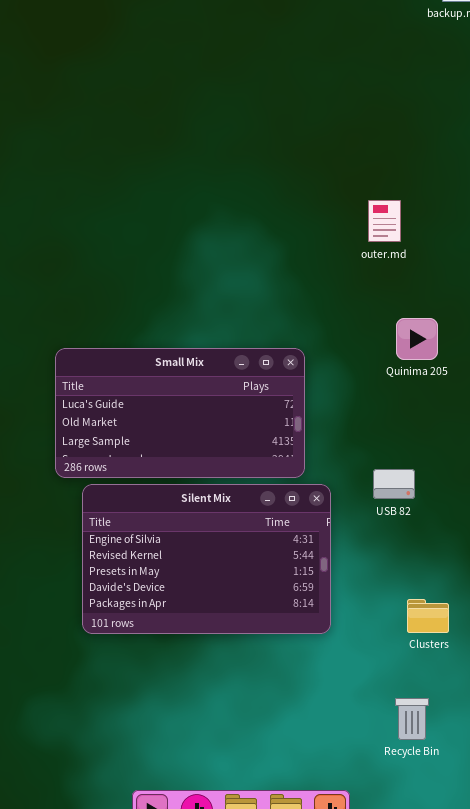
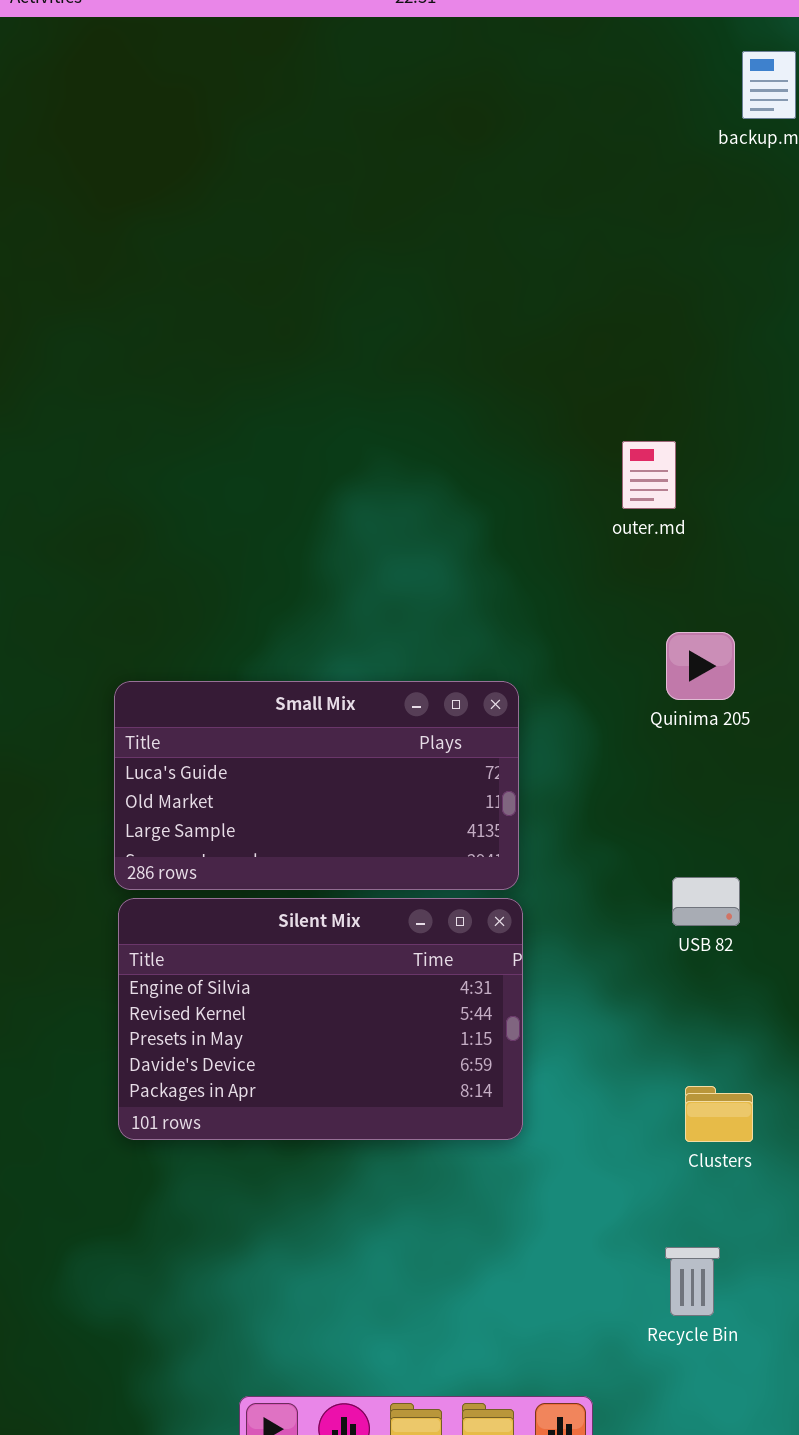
USB 82: [373,469,415,499] -> [672,877,740,926], moved
Silent Mix: [82,484,331,634] -> [118,898,523,1140], moved

